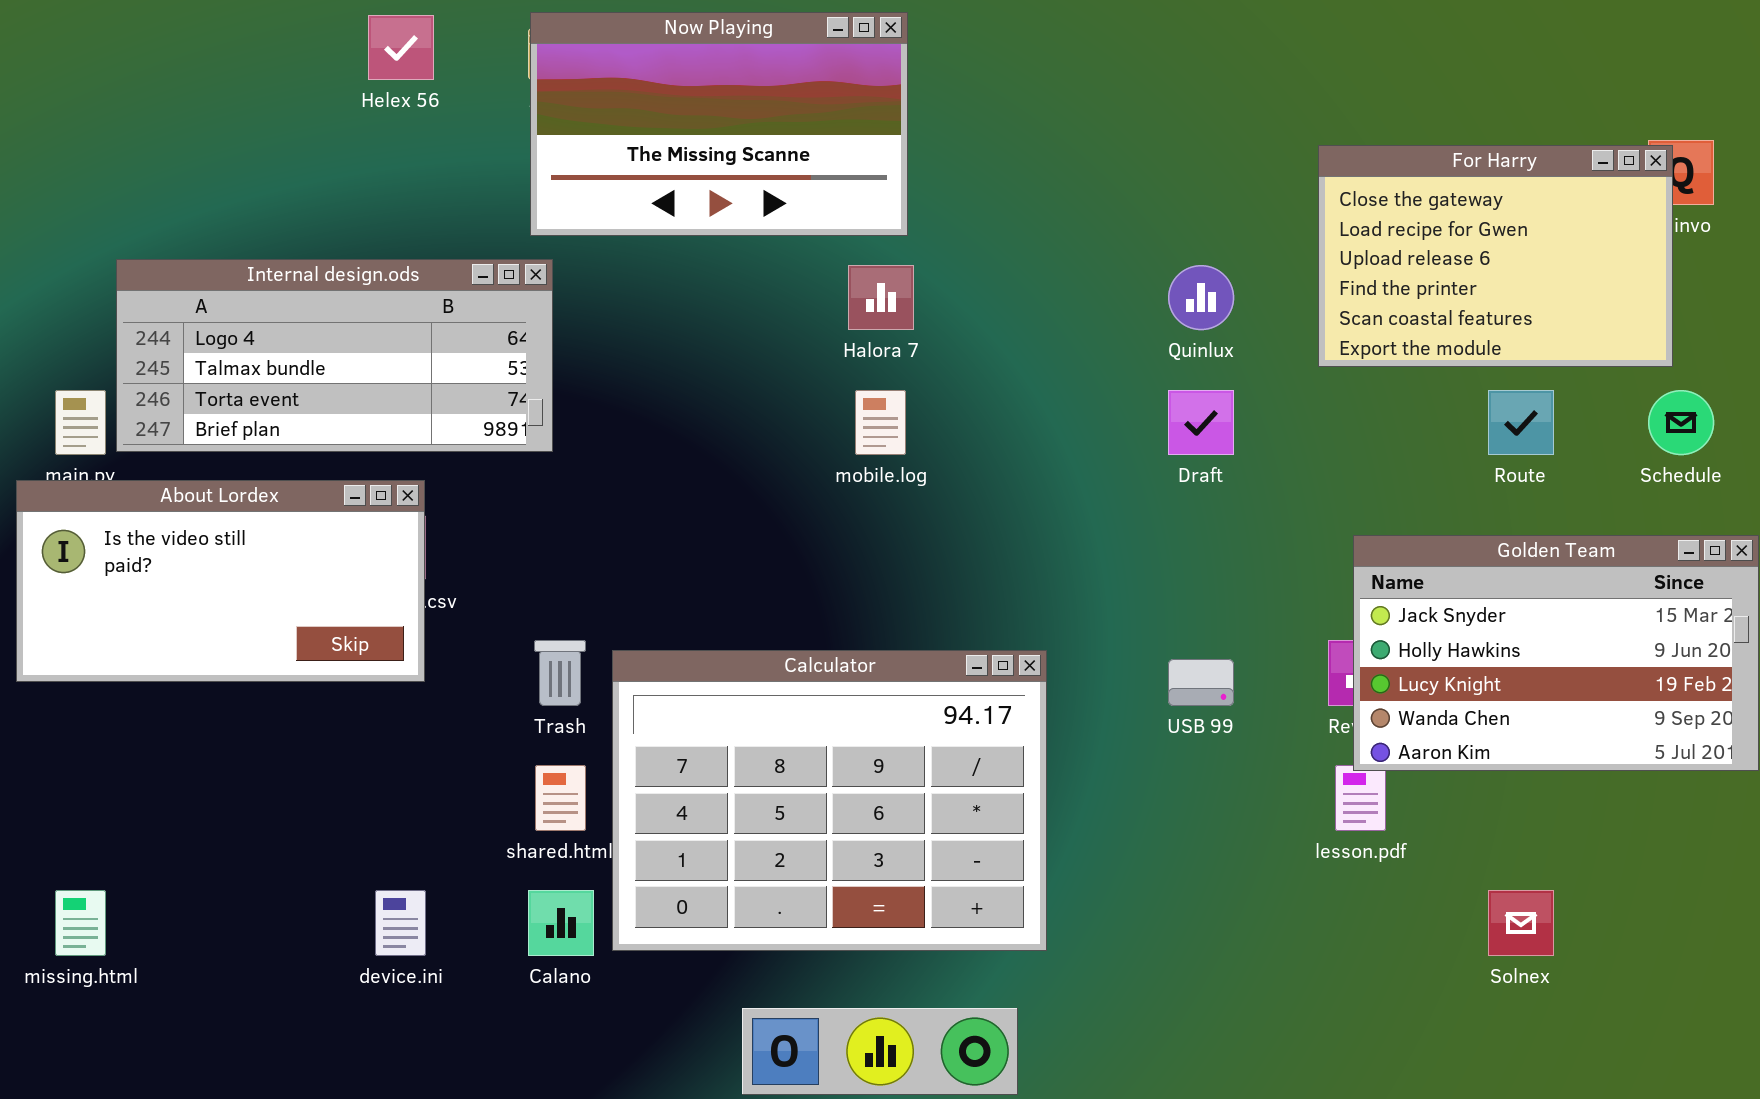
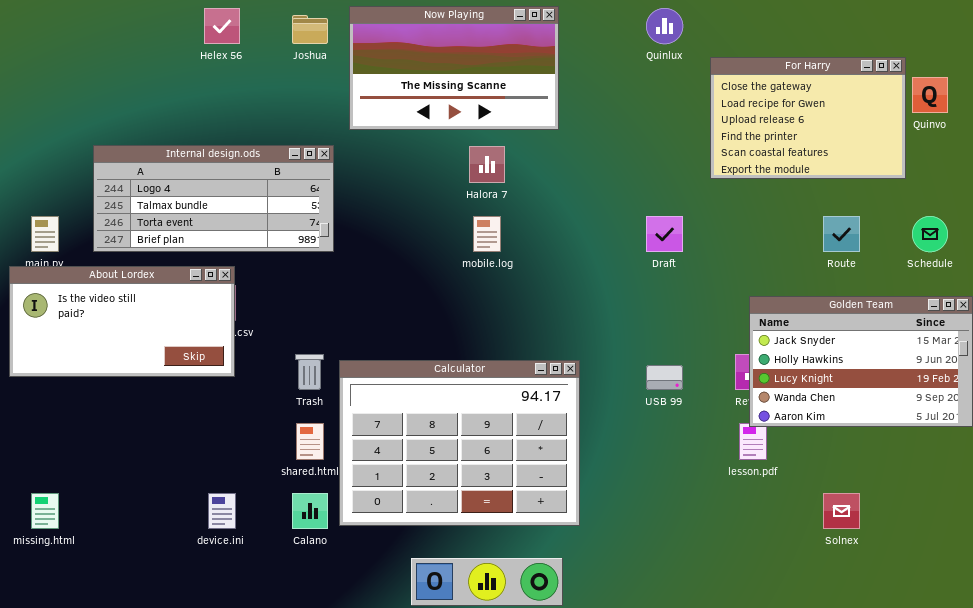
Now Playing: [530,12,908,236] -> [349,6,559,130], moved
For Harry: [1318,145,1673,367] -> [710,57,906,179], moved
Internal design.ods: [116,259,553,452] -> [93,145,334,252], moved
Quinlux: [1168,265,1234,330] -> [646,8,683,44], moved

